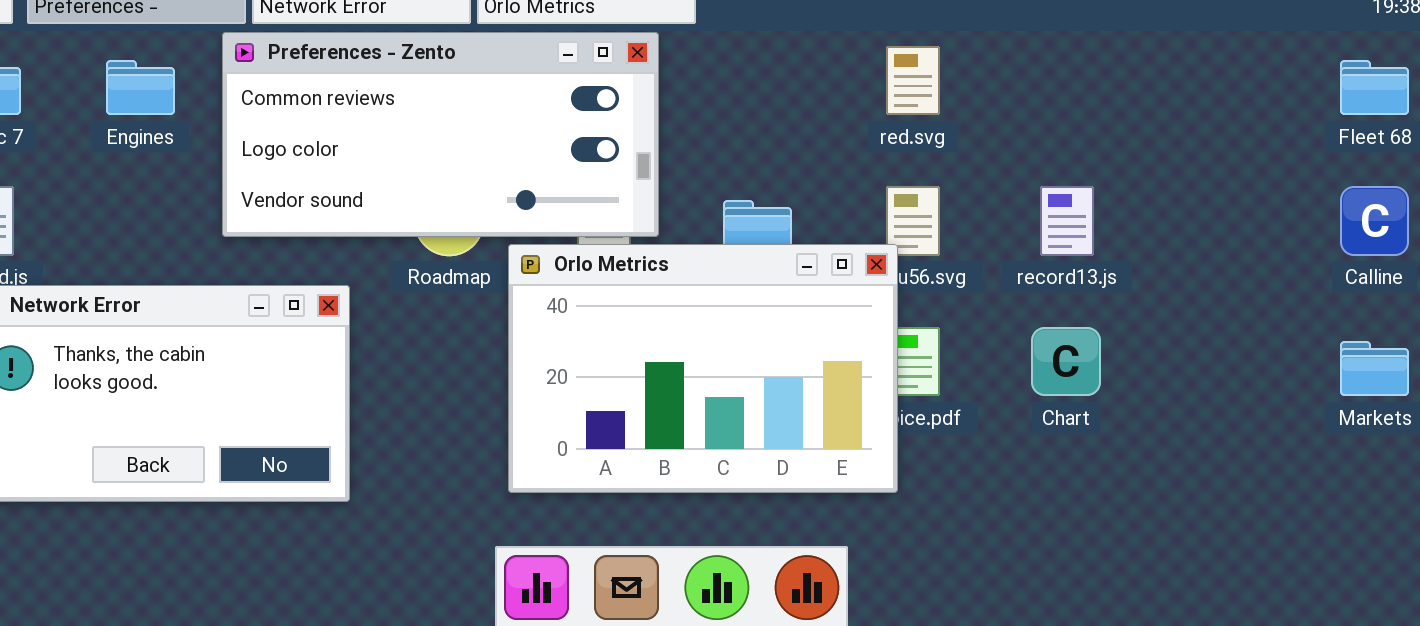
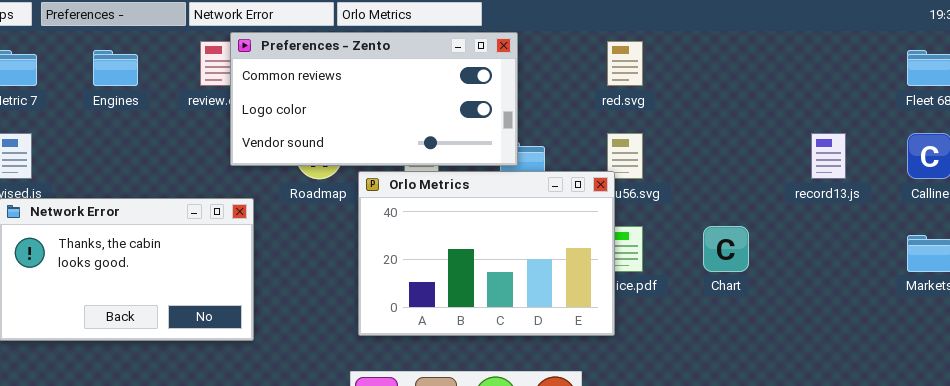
Preferences - Zento: [222,32,659,237] -> [230,32,518,166], moved
record13.js: [1040,186,1094,256] -> [811,133,846,179], moved

